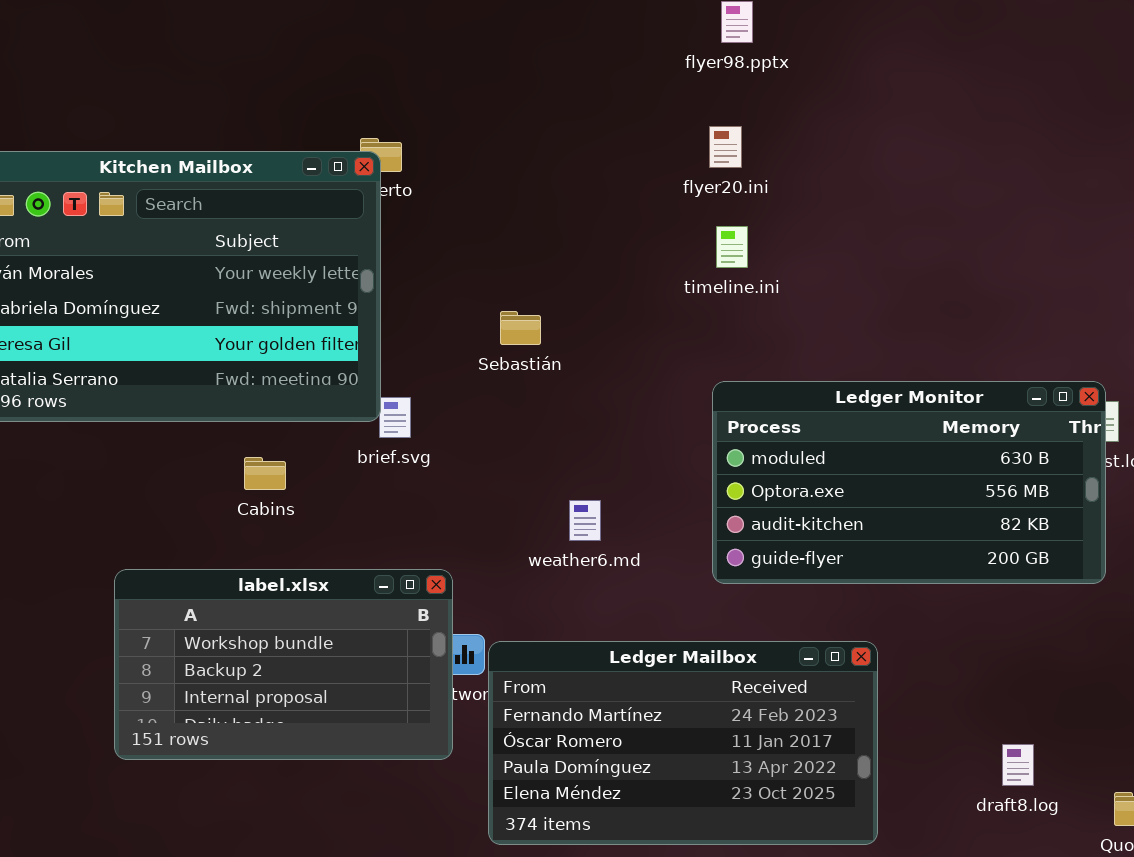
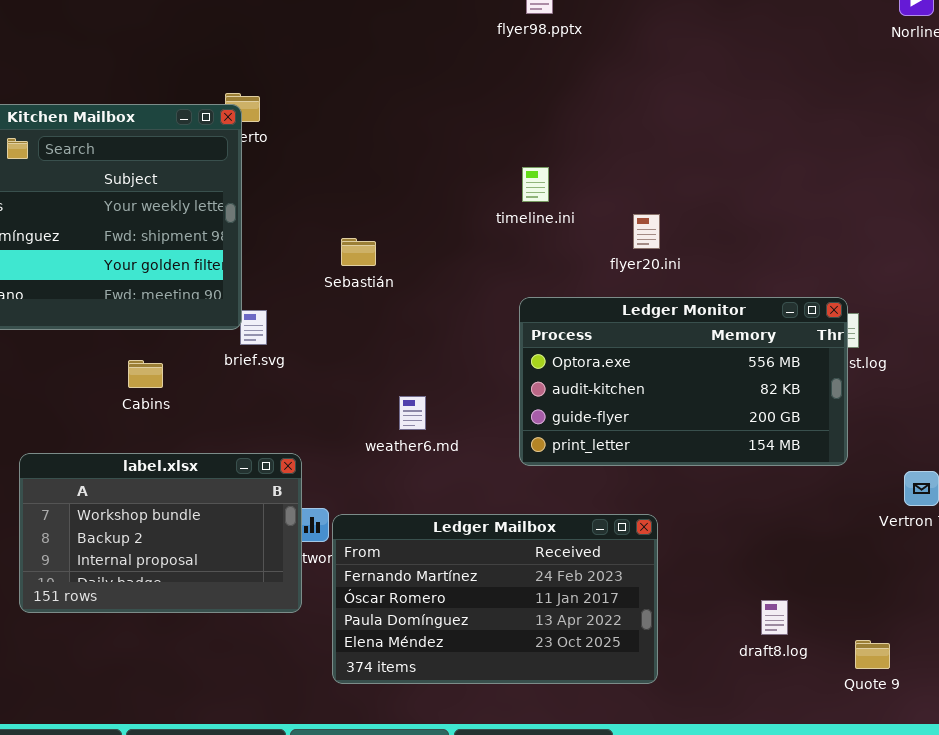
flyer20.ini: [709,126,742,168] -> [633,214,660,249], moved
Ledger Monitor: [712,381,1106,584] -> [519,297,848,466], scrolled down 1 row

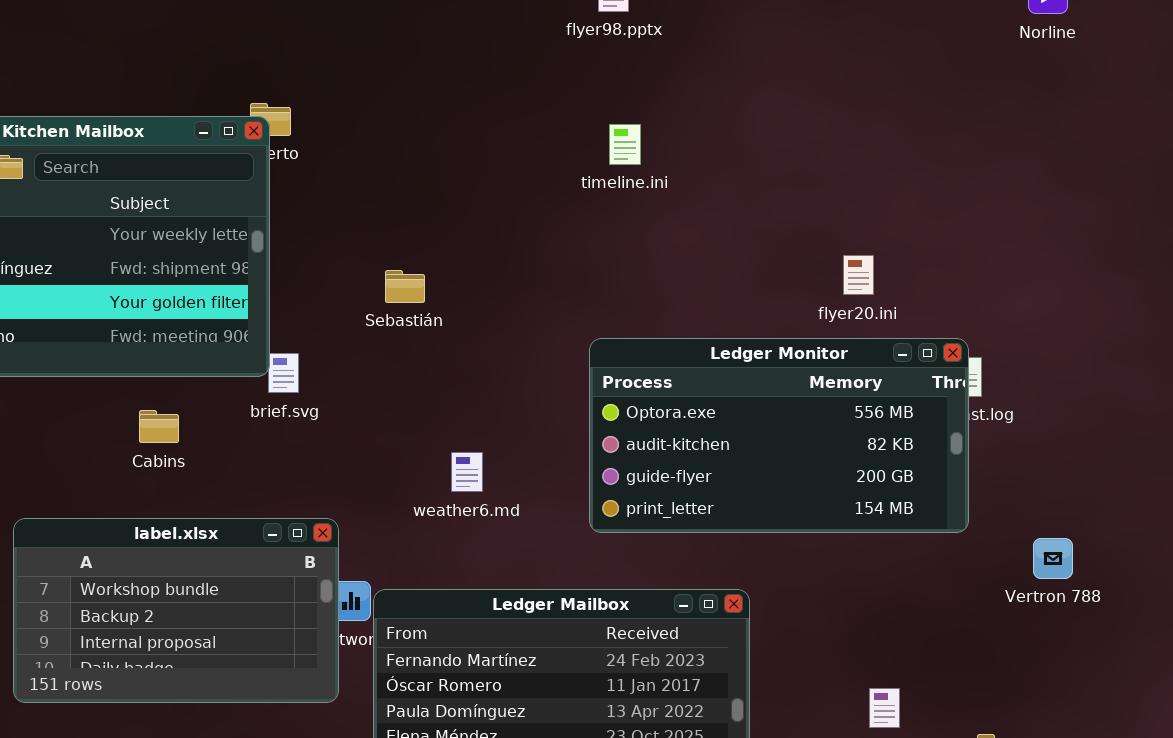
timeline.ini: [522,167,549,202] -> [609,124,641,165], moved
flyer20.ini: [633,214,660,249] -> [843,255,874,295], moved

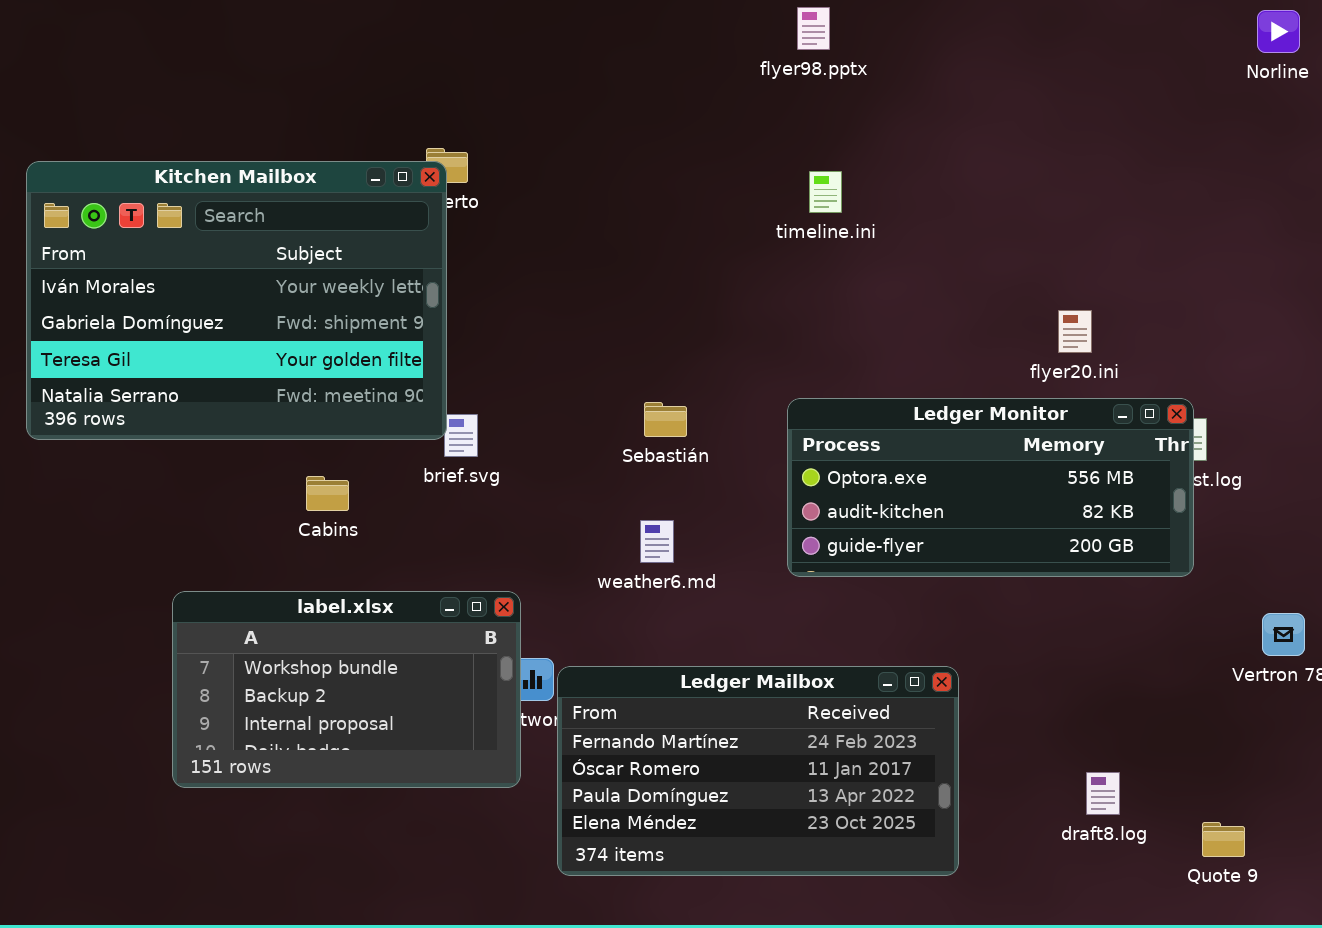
Sebastián: [385,270,425,303] -> [644,402,687,437], moved
Ledger Monitor: [589,338,969,533] -> [787,398,1194,577], resized

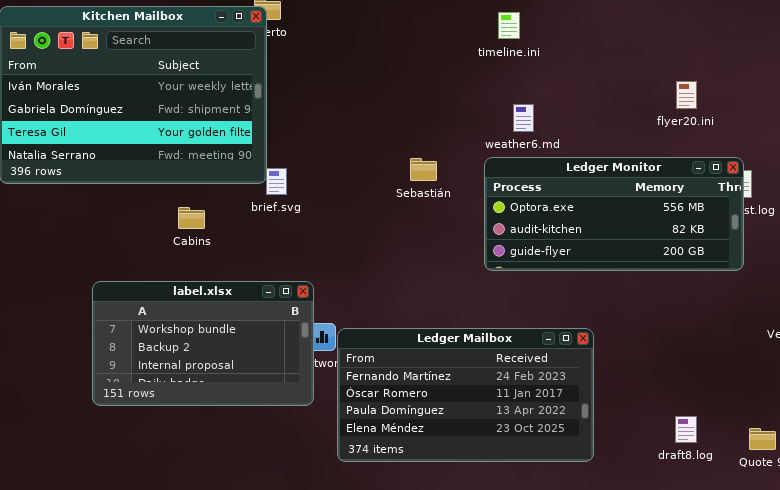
flyer20.ini: [1058,310,1092,353] -> [676,81,697,109], moved
Sebastián: [644,402,687,437] -> [410,158,437,181], moved
weather6.md: [640,520,674,563] -> [513,104,534,132], moved
draft8.log: [1086,772,1120,815] -> [675,416,697,443], moved

